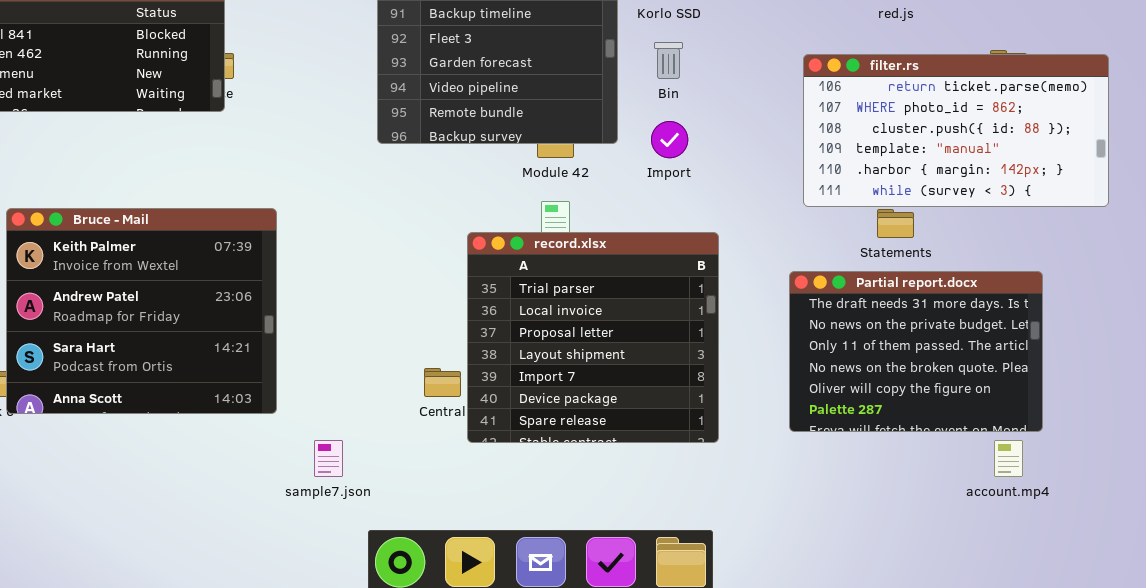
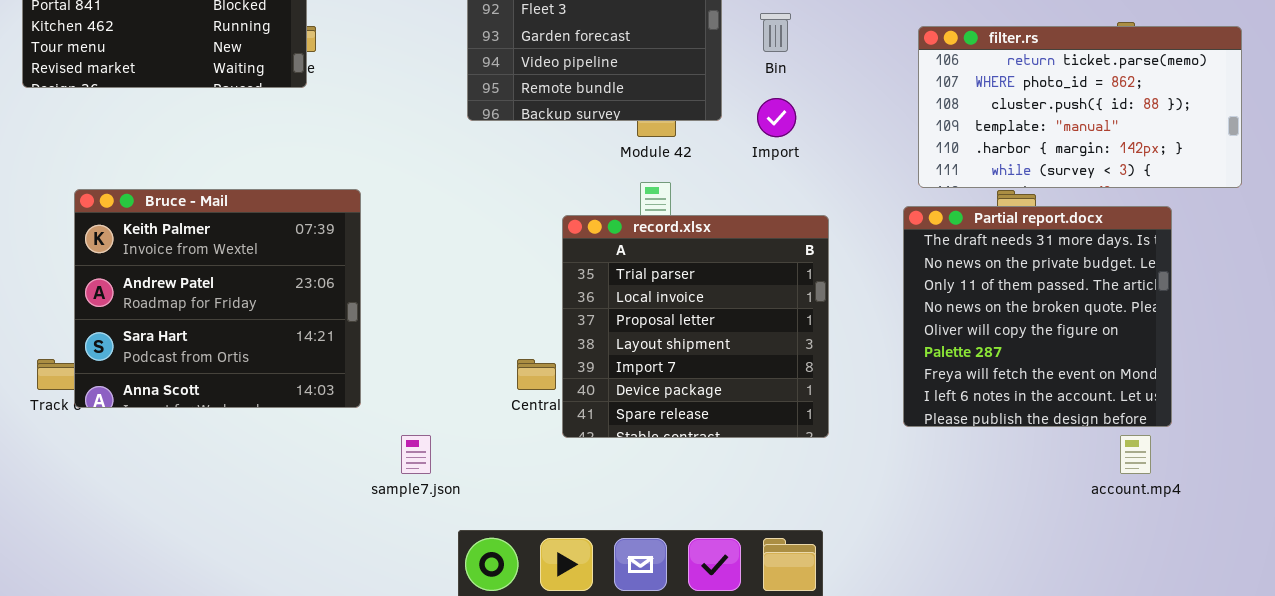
Partial report.docx: [789,271,1043,432] -> [903,206,1172,427], resized

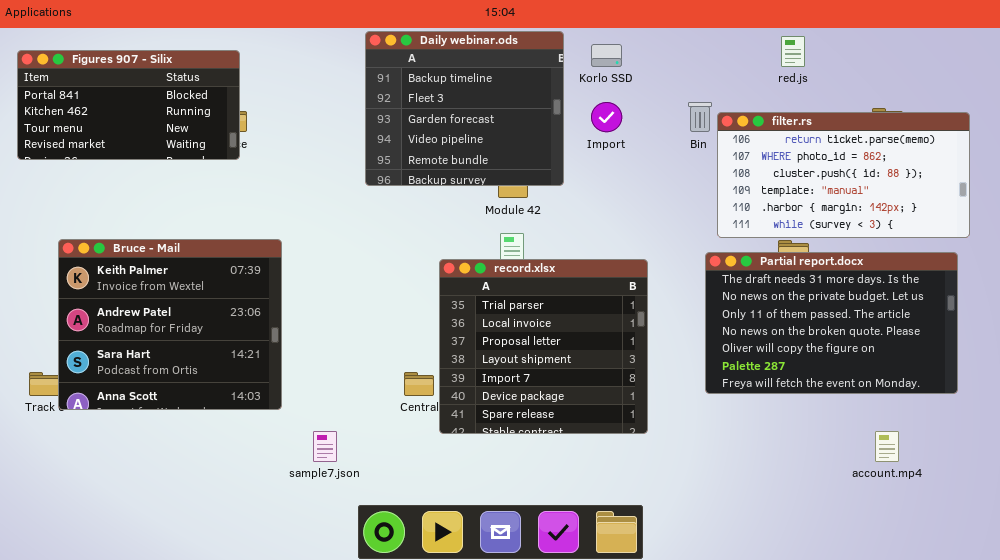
Bin: [760,13,791,52] -> [688,102,712,132], moved
Import: [757,98,796,137] -> [591,102,622,132], moved
Partial report.docx: [903,206,1172,427] -> [705,252,958,394], resized

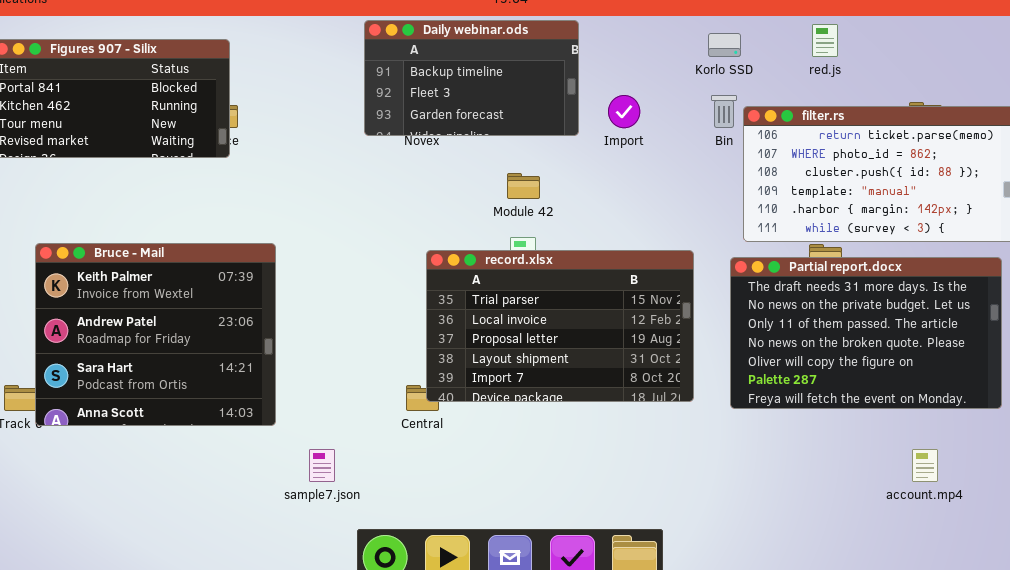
Daily webinar.ods: [365,31,564,186] -> [364,20,579,136], resized
Korlo SSD: [591,44,622,67] -> [708,33,741,57], moved
record.xlsx: [439,259,648,434] -> [426,250,694,402], moved, resized

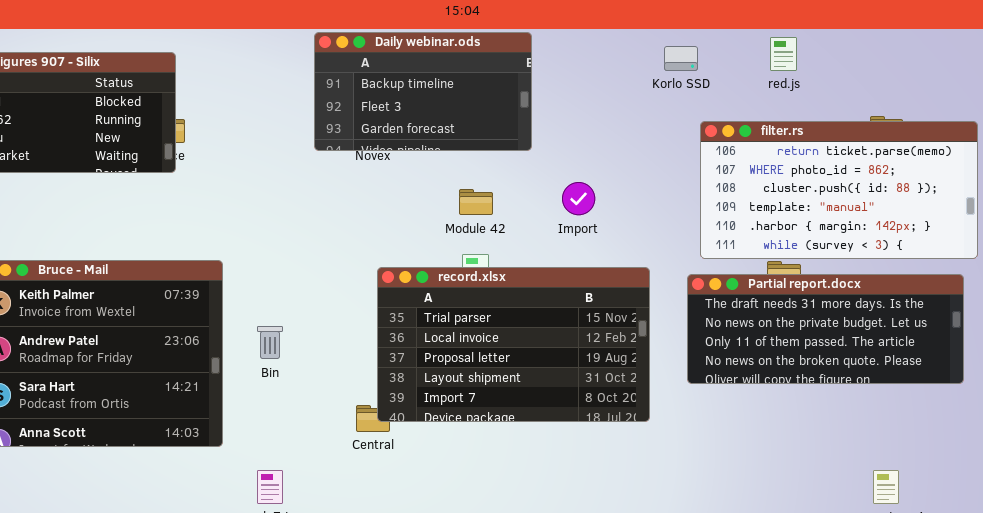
Import: [608,95,640,128] -> [562,182,595,215], moved
Bin: [711,95,737,128] -> [257,326,283,359], moved
Partial report.docx: [730,257,1002,409] -> [687,274,964,384], resized

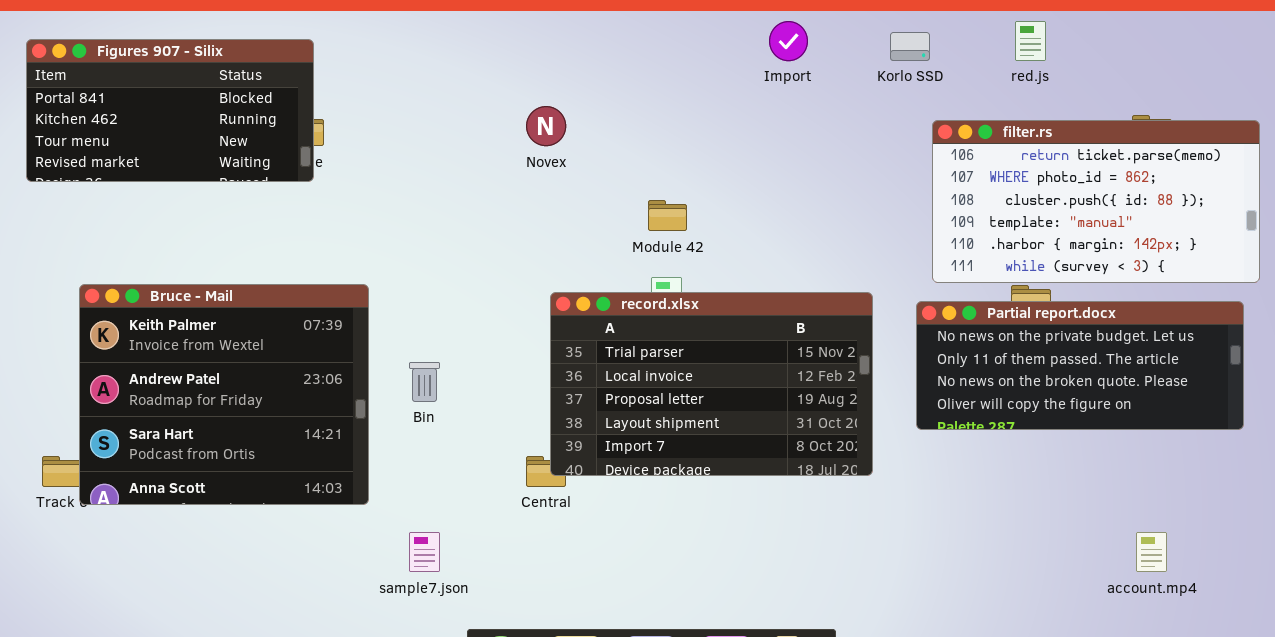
Daily webinar.ods: [314,32,532,151] -> none, closed
Import: [562,182,595,215] -> [769,21,808,61], moved
Partial report.docx: [687,274,964,384] -> [916,301,1244,430], scrolled down 1 row

